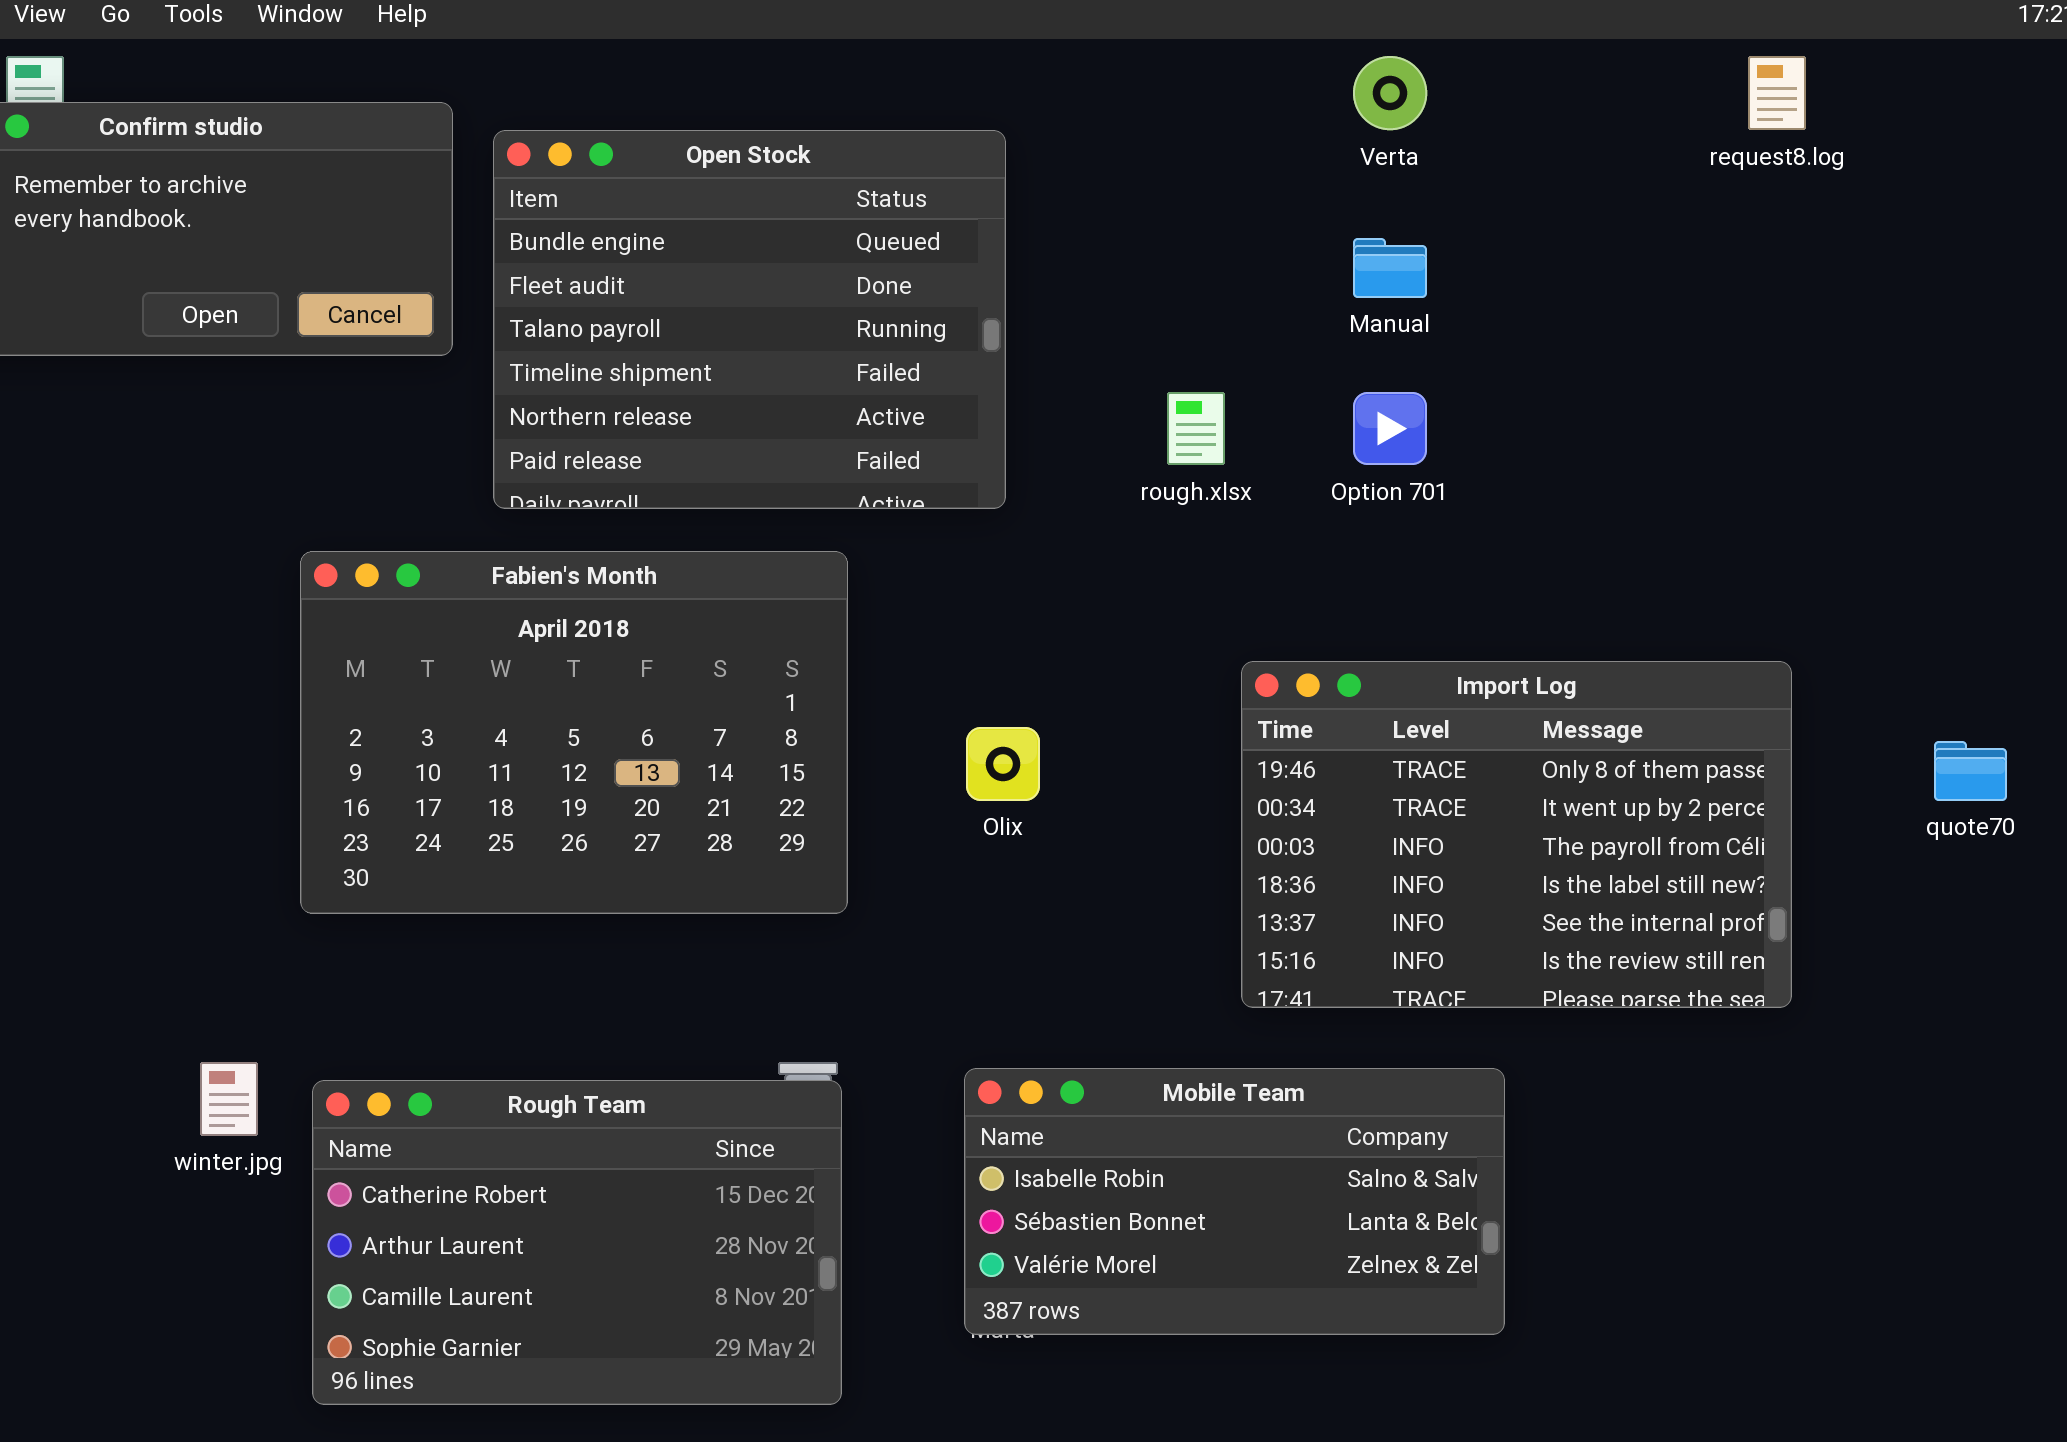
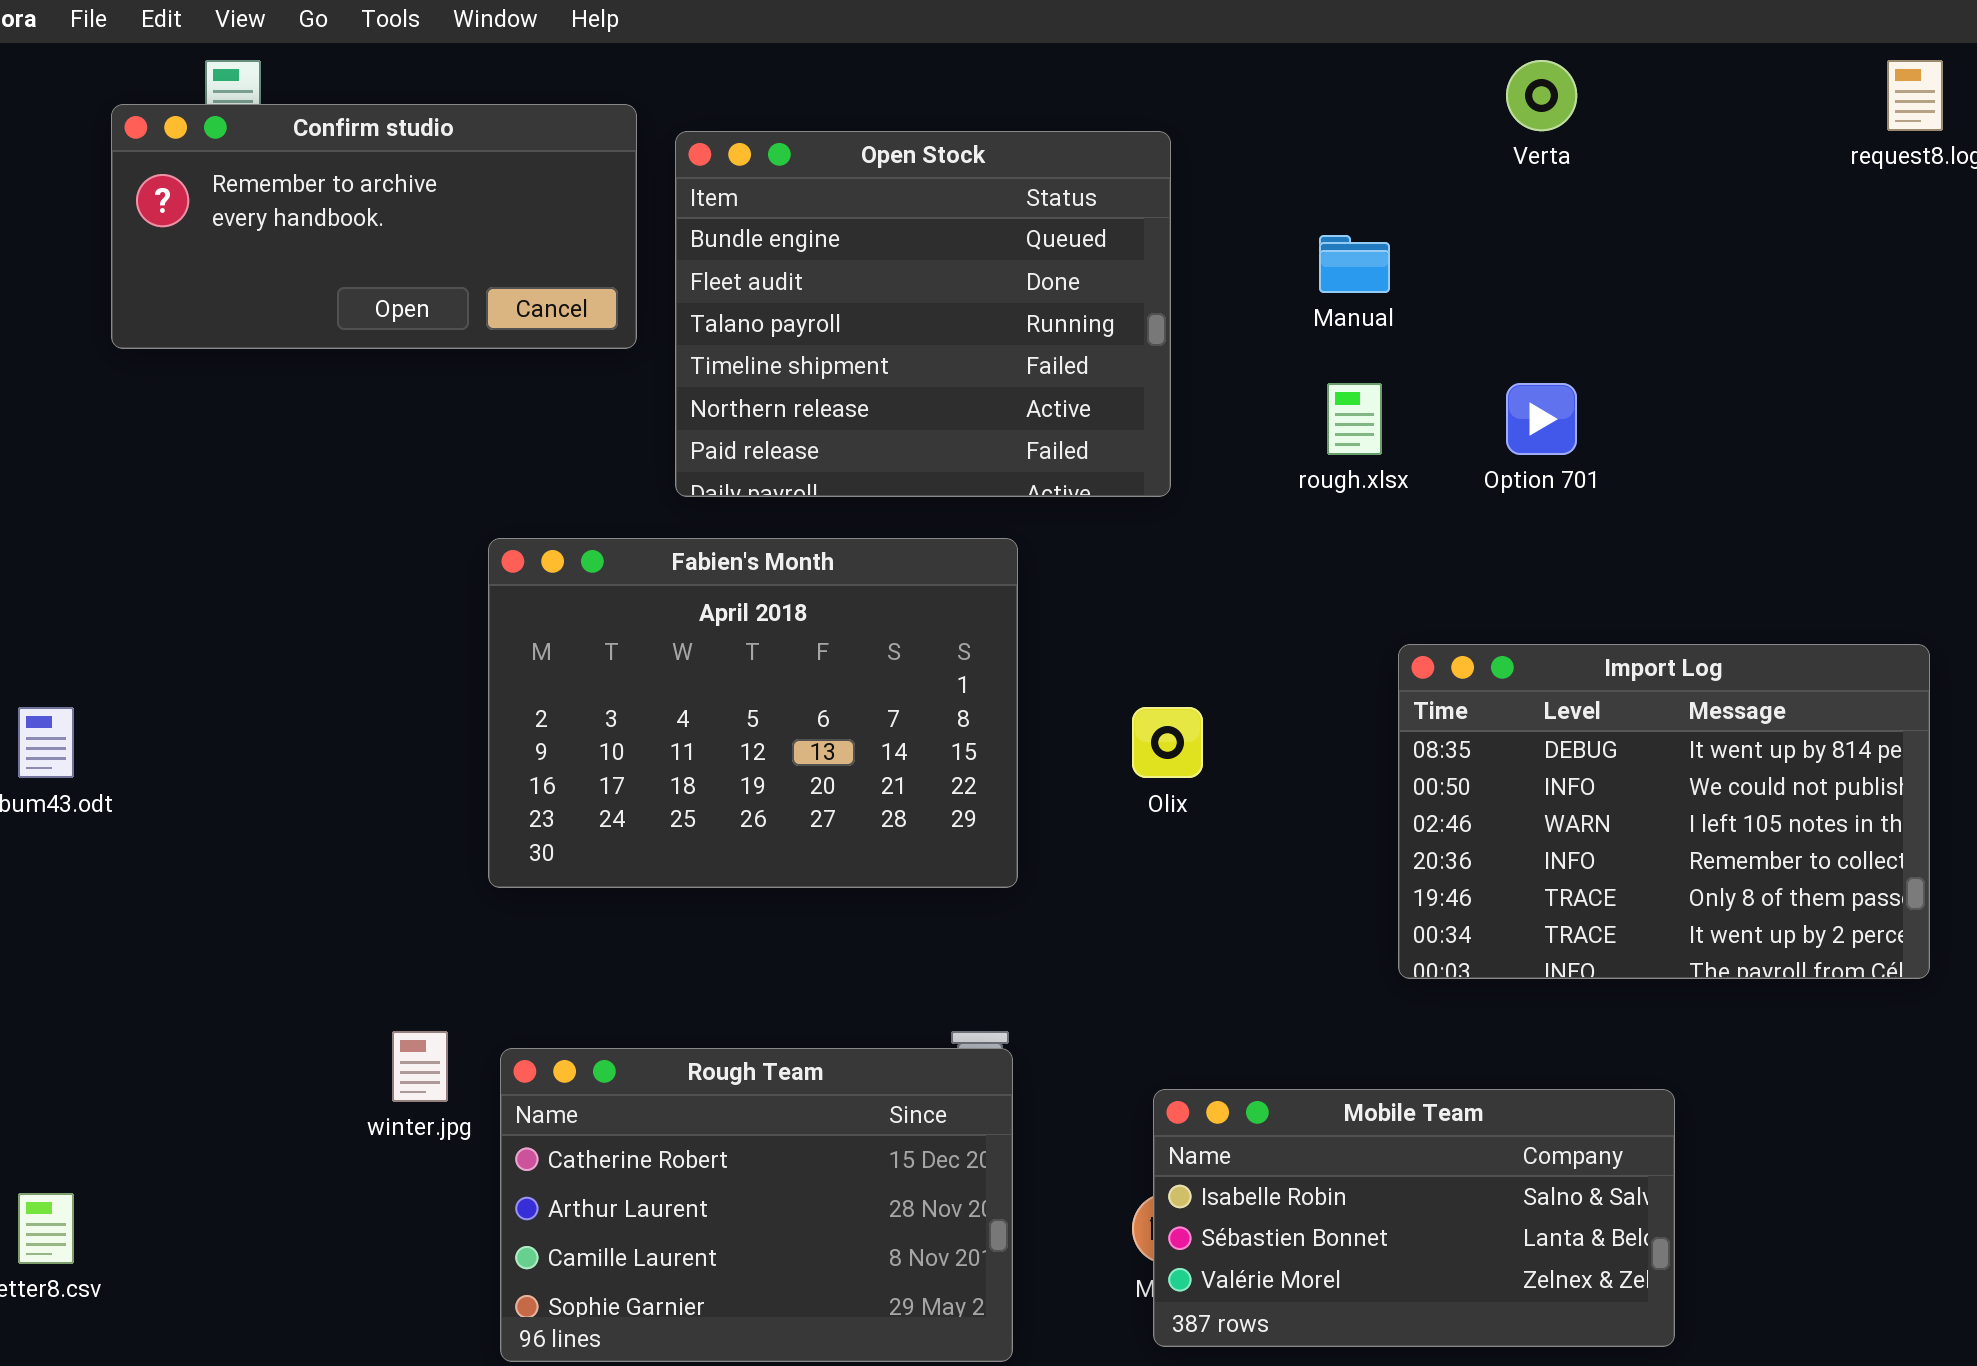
Manual: [1353,238,1427,298] -> [1319,235,1390,293], moved
Import Log: [1241,661,1792,1008] -> [1398,644,1930,979], scrolled up 4 rows
Mobile Team: [964,1068,1505,1335] -> [1153,1089,1675,1347], moved

